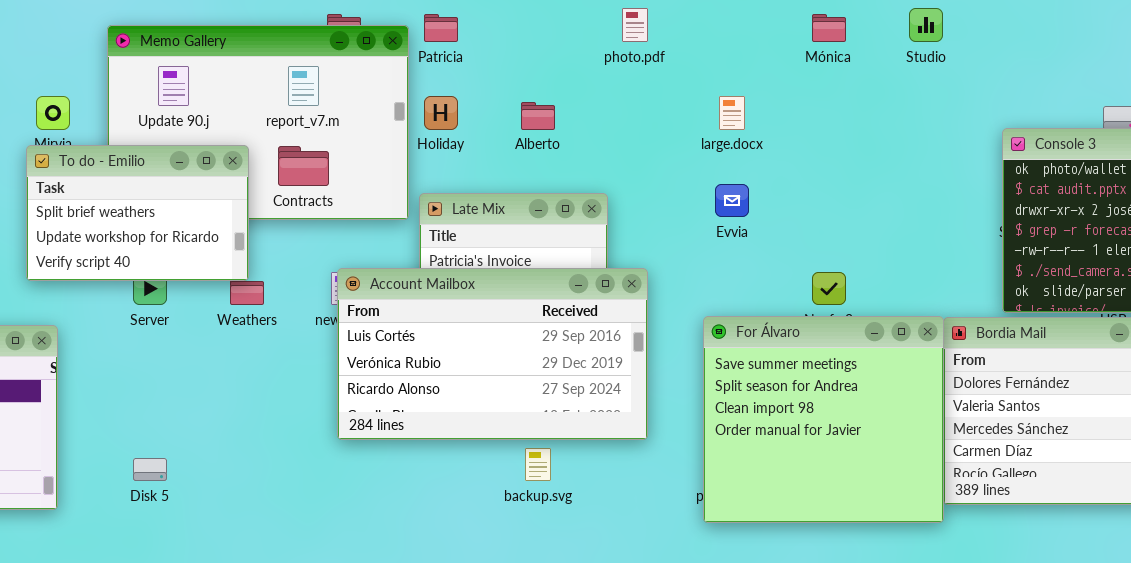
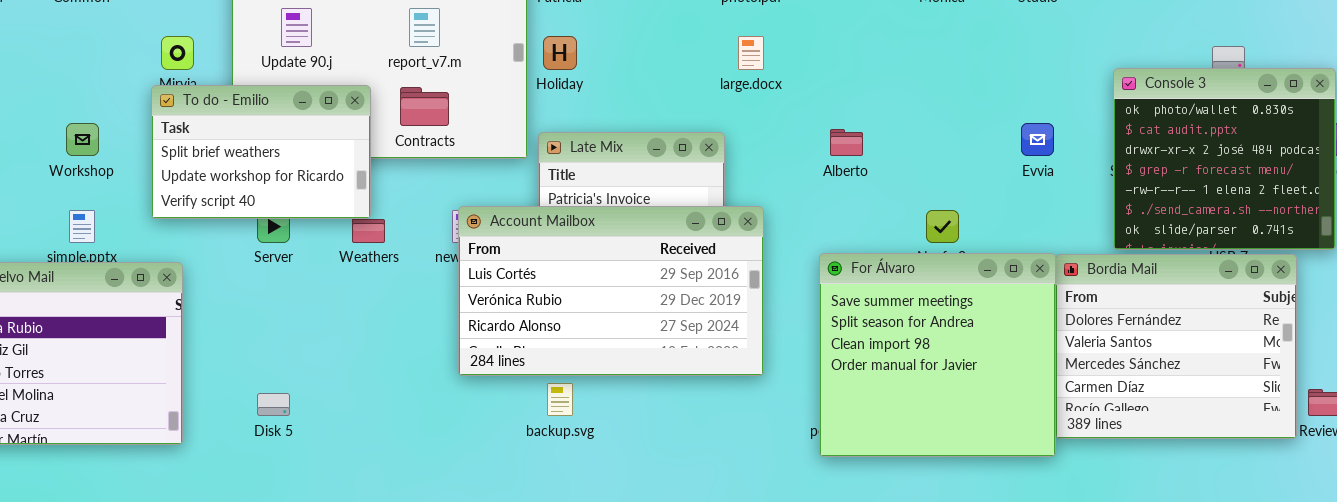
large.docx: [719,96,745,130] -> [738,36,764,70], moved
Alberto: [521,102,555,130] -> [830,129,863,156], moved
Evvia: [715,184,749,217] -> [1021,123,1054,156], moved
backup.svg: [525,448,551,481] -> [547,383,573,416], moved

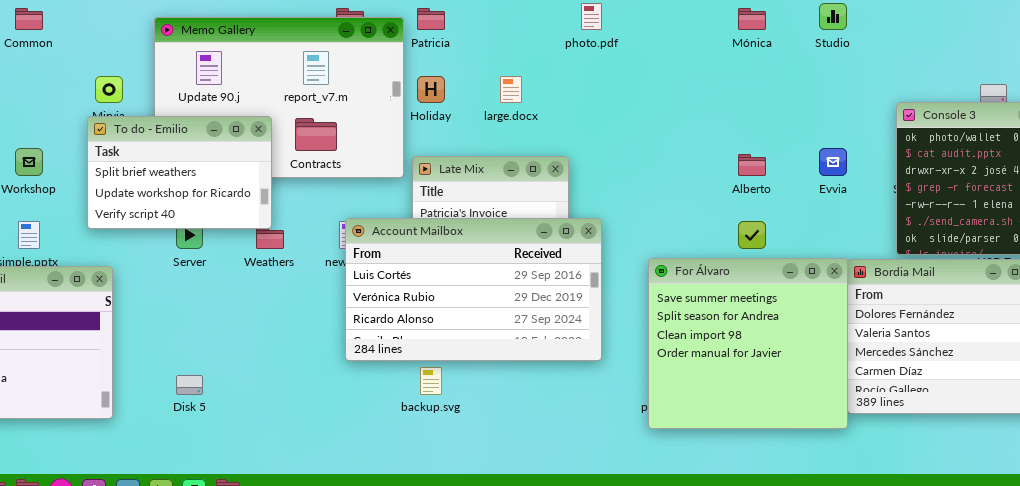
large.docx: [738,36,764,70] -> [500,76,522,103], moved
Alberto: [830,129,863,156] -> [738,154,766,176], moved

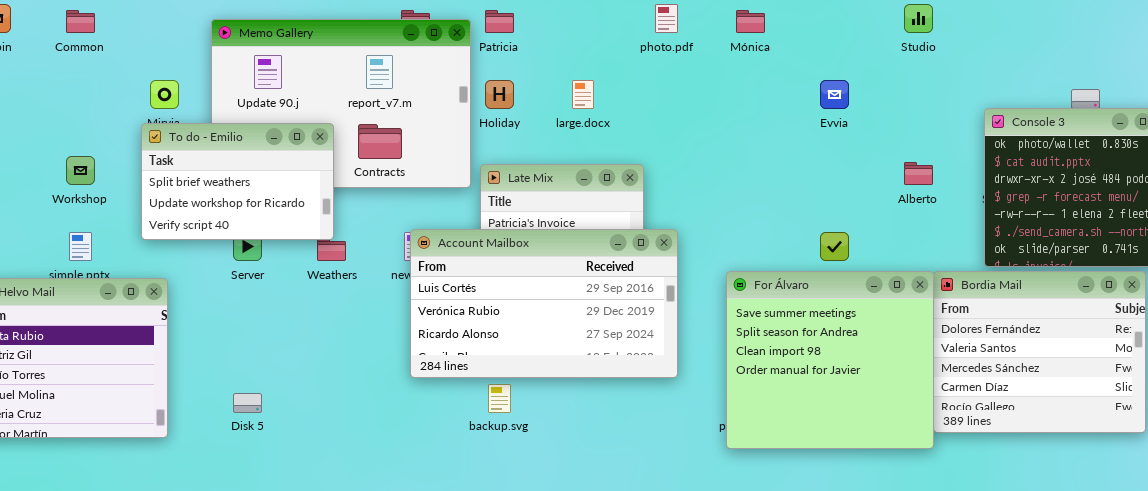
Mónica: [738,8,766,30] -> [736,10,765,33], moved
Evvia: [819,148,847,176] -> [820,80,849,109], moved
Alberto: [738,154,766,176] -> [904,162,933,185], moved

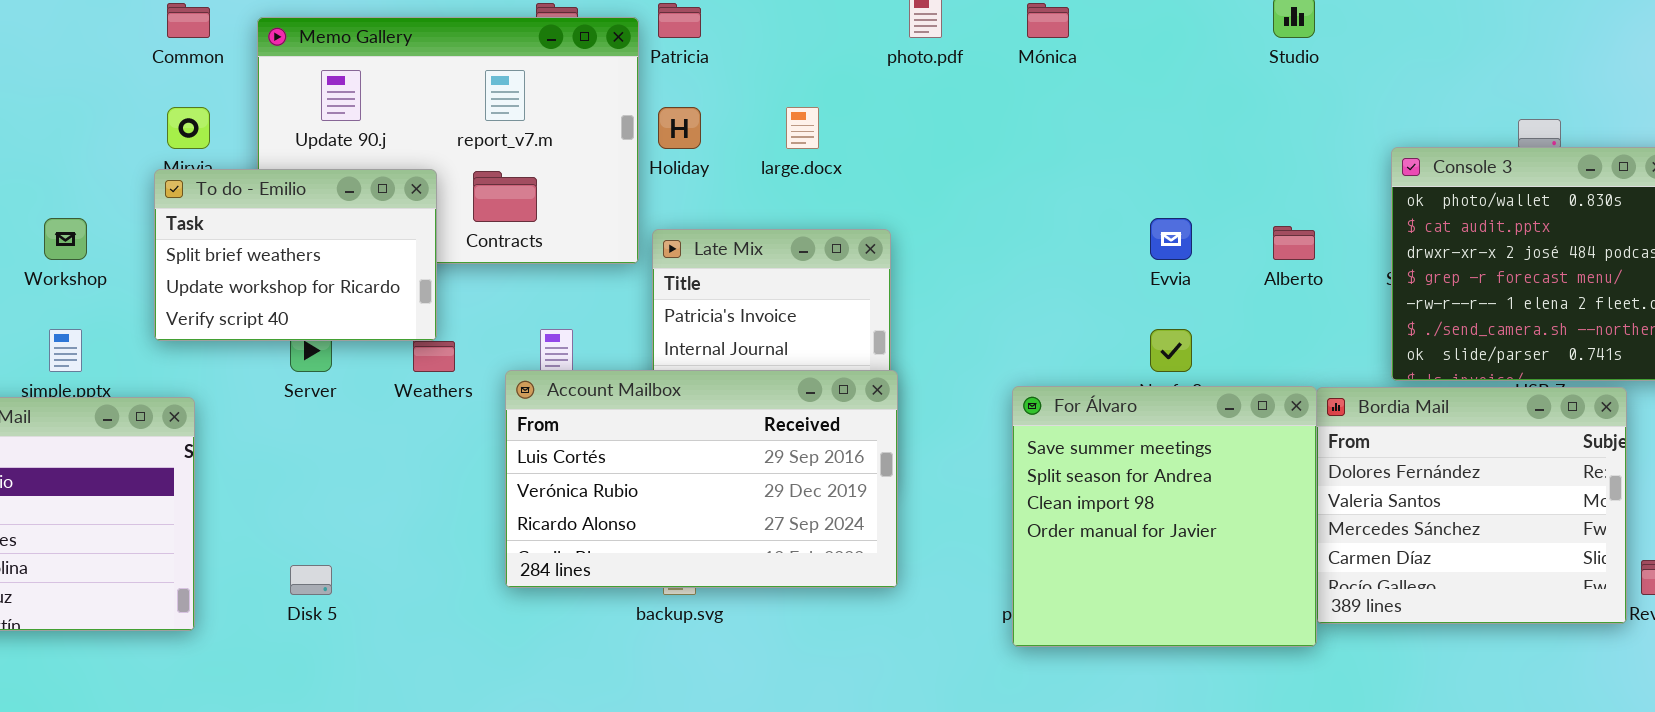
Common: [66,10,95,33] -> [167,3,210,38], moved
Evvia: [820,80,849,109] -> [1150,218,1192,260], moved
Account Mailbox: [410,229,678,378] -> [505,370,898,588], moved

